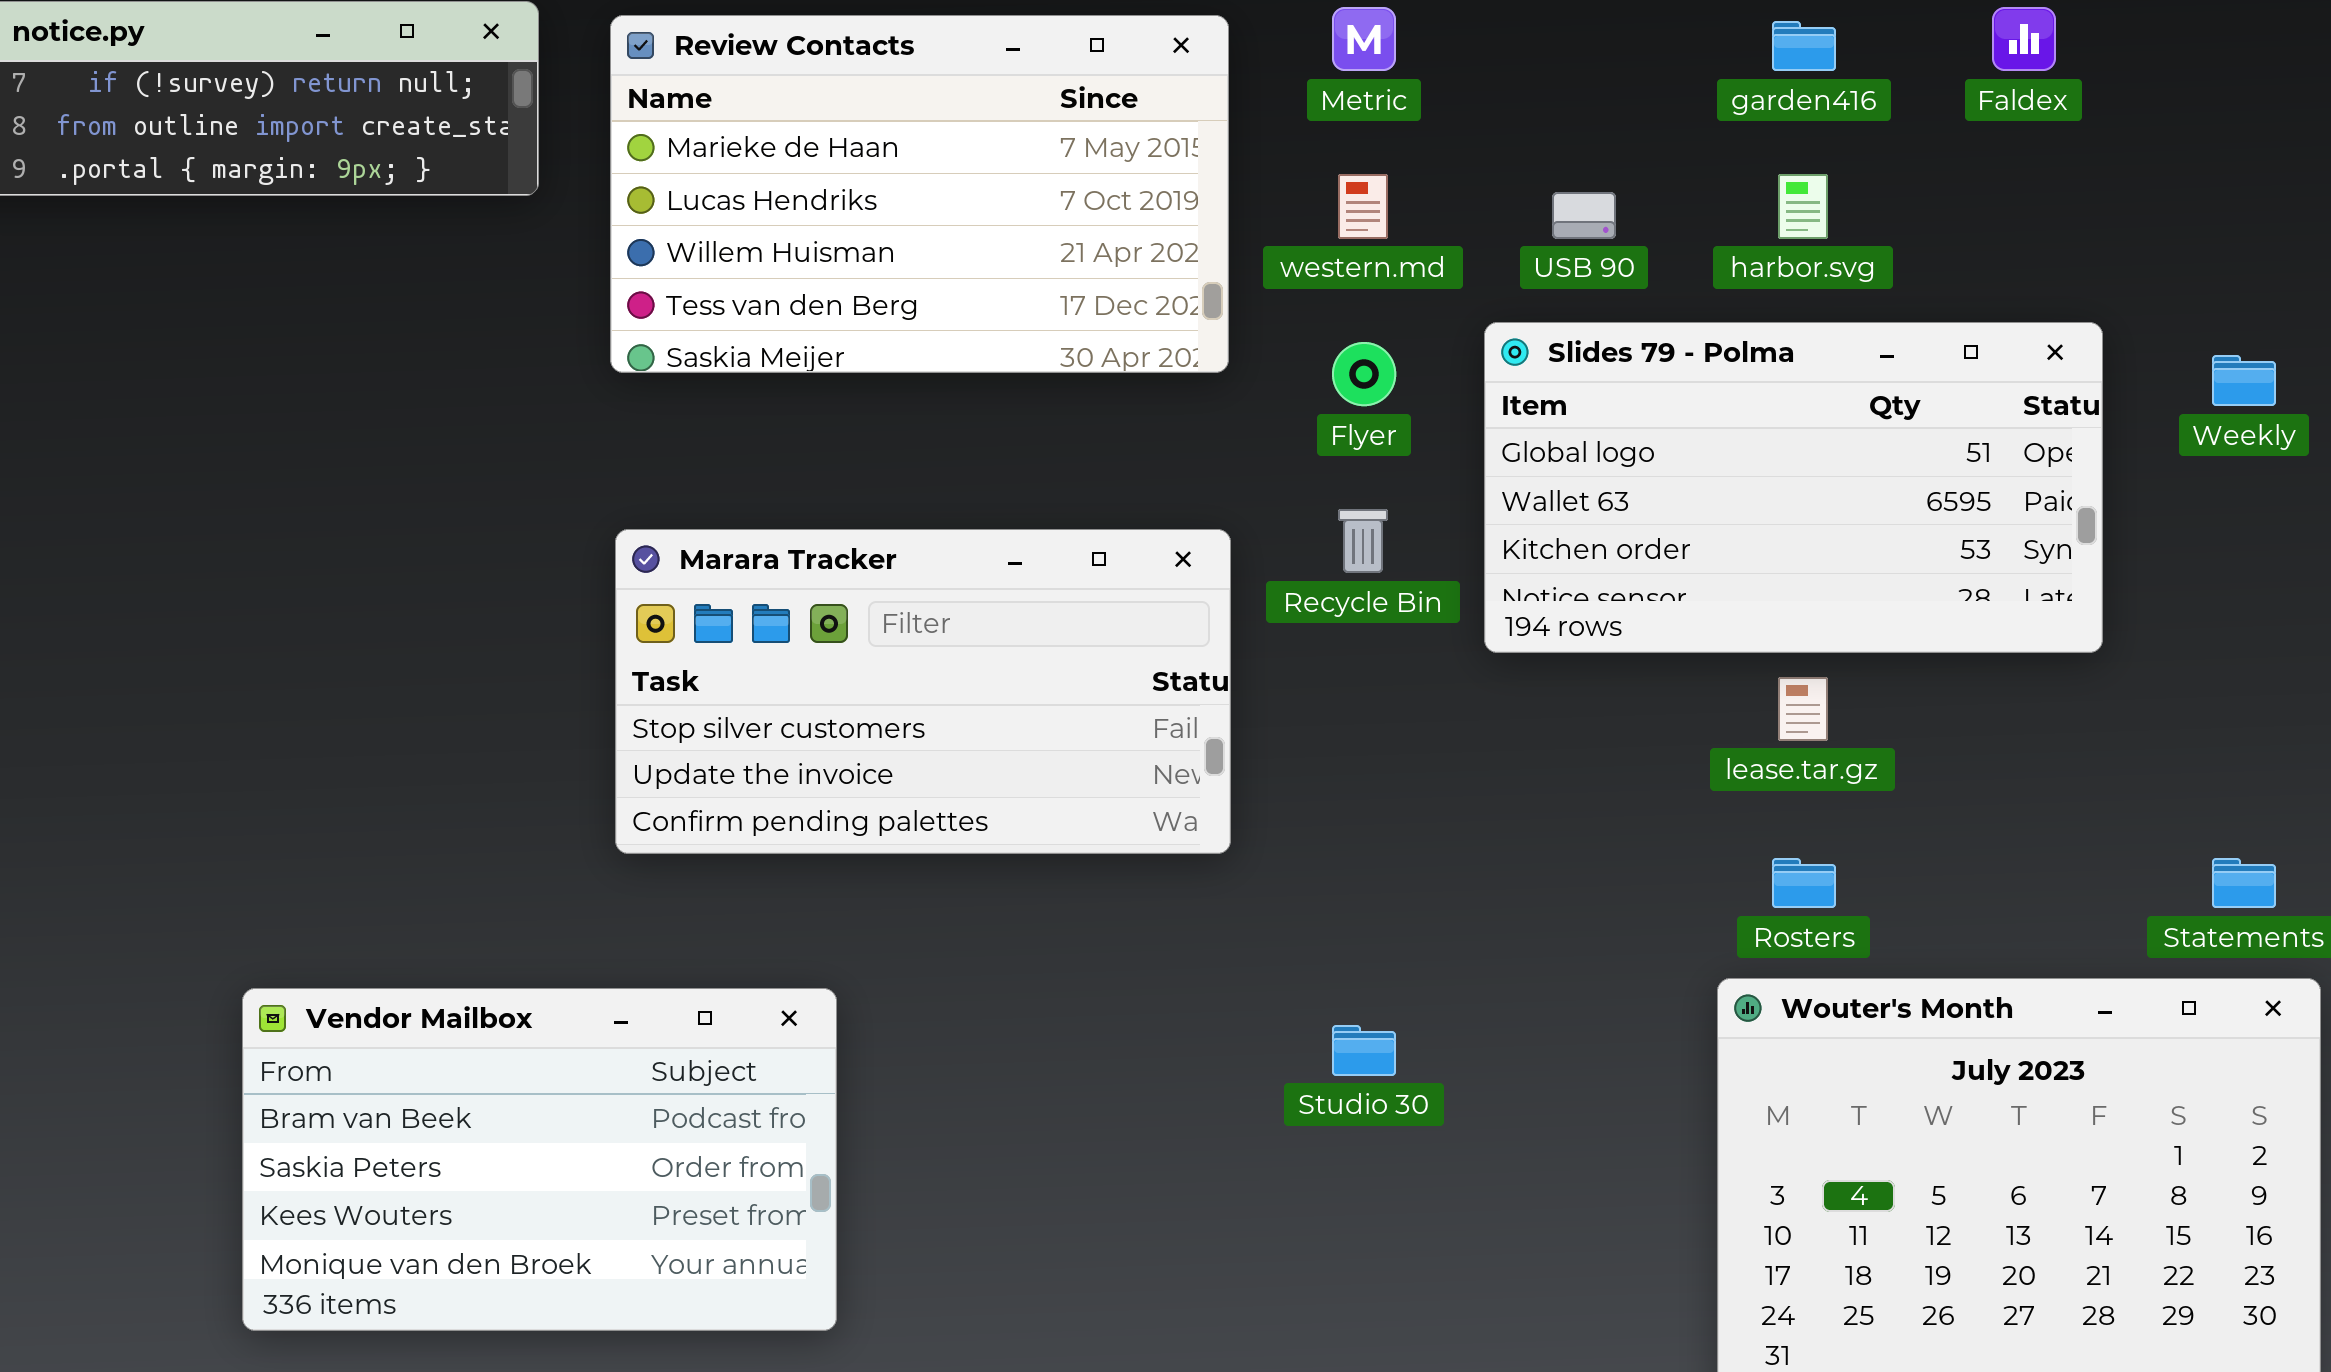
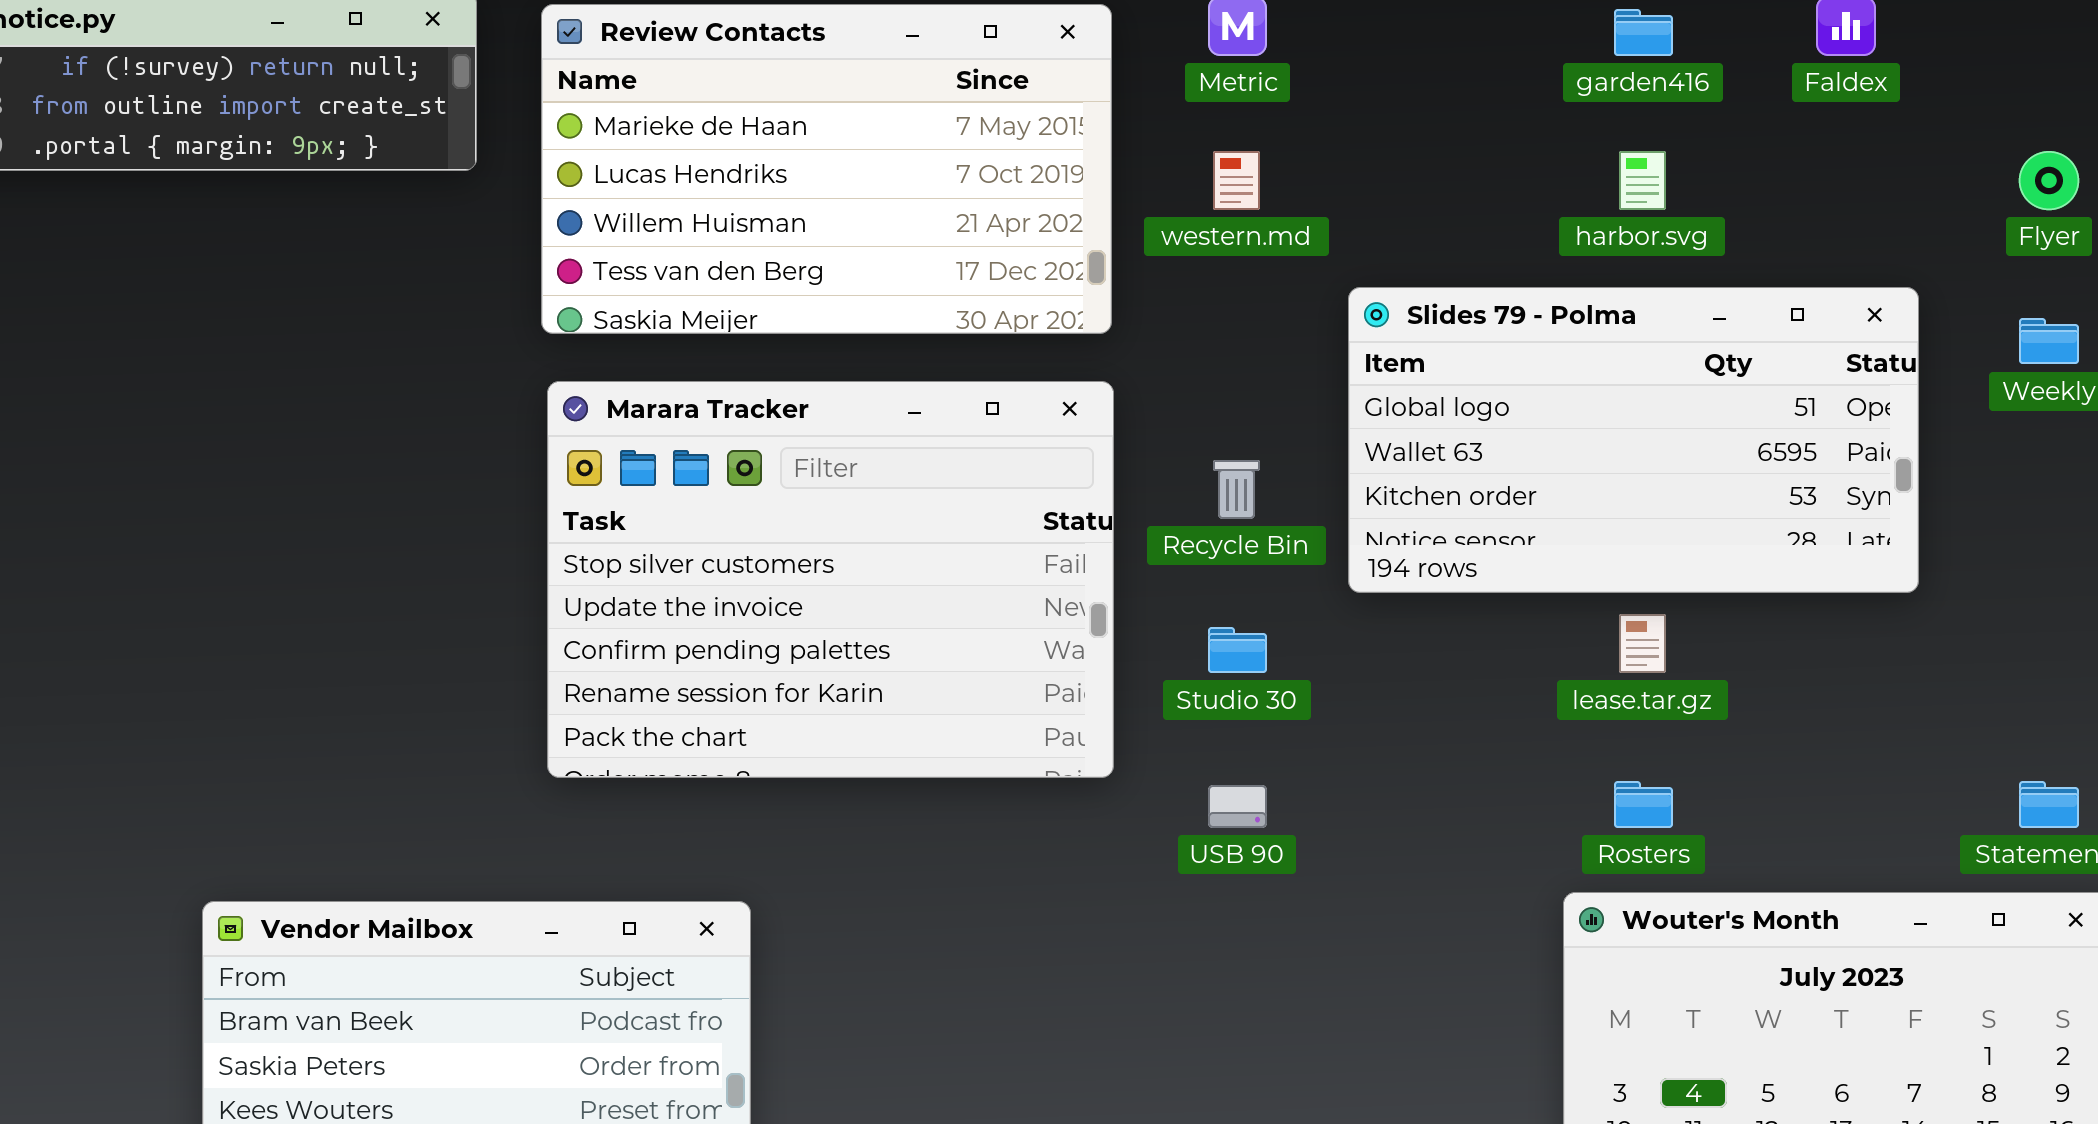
USB 90: [1552,192,1616,239] -> [1208,785,1267,828], moved
Flyer: [1332,342,1396,406] -> [2019,151,2079,210], moved
Marara Tracker: [615,529,1231,854] -> [547,381,1114,778], resized
Studio 30: [1332,1025,1396,1076] -> [1208,627,1267,673], moved

